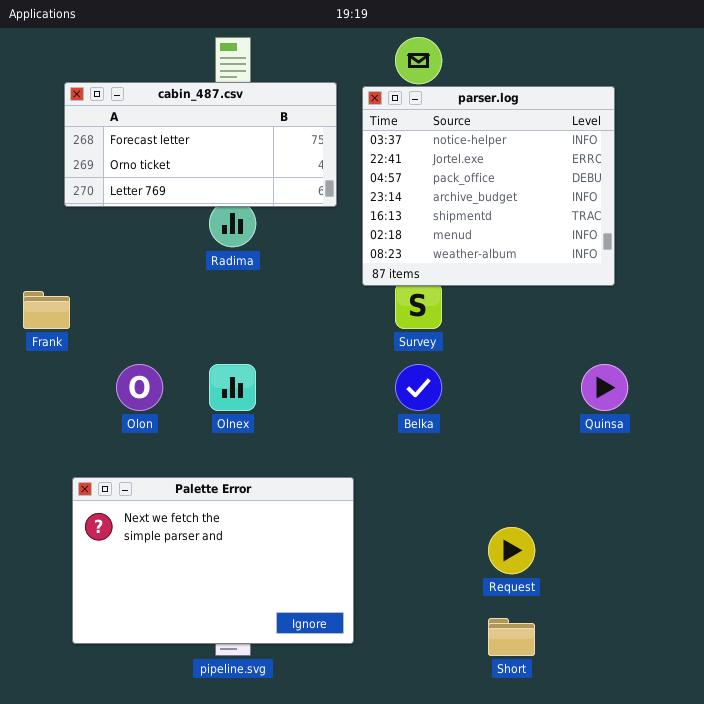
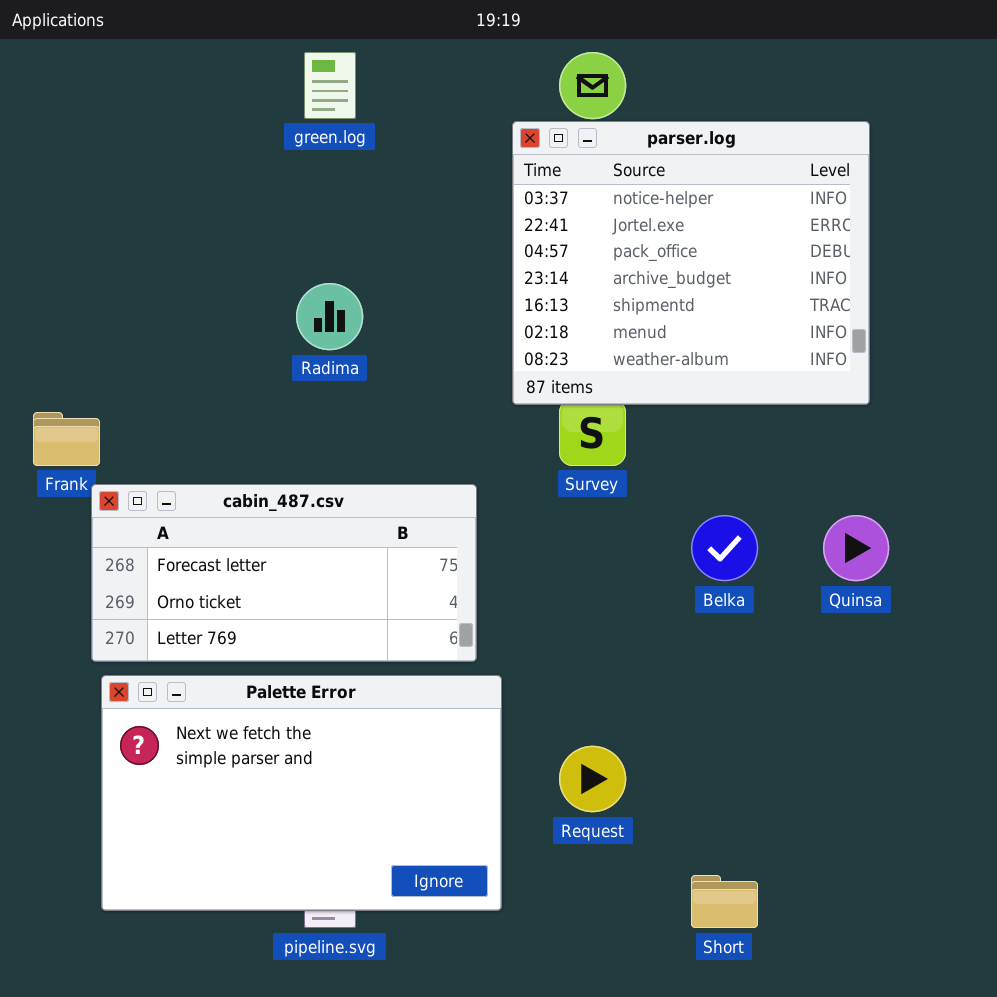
cabin_487.csv: [64,82,337,207] -> [91,484,477,662], moved
Belka: [395,364,442,411] -> [691,515,758,581], moved
Request: [488,527,535,574] -> [559,746,626,812], moved

